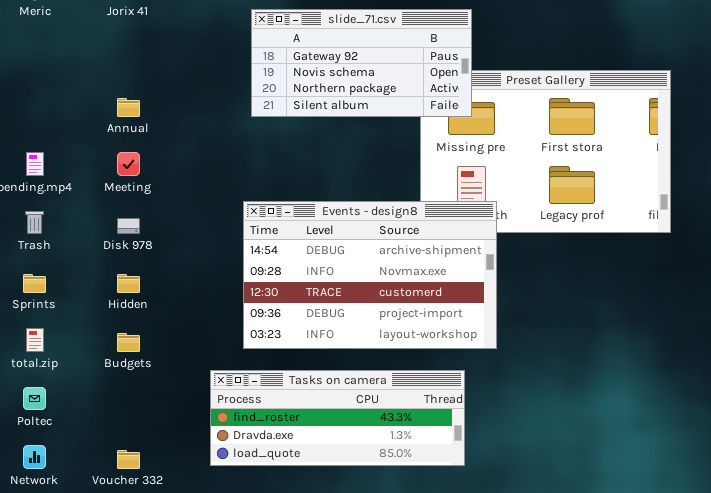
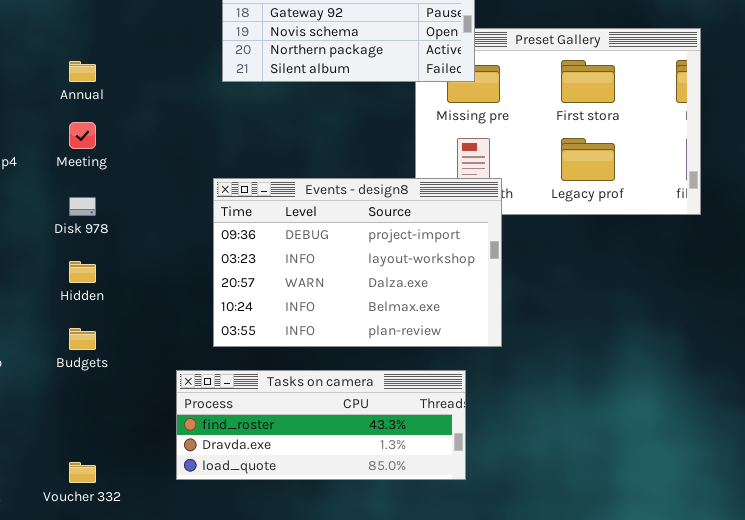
Events - design8: [243,201,497,349] -> [213,178,502,347], scrolled down 3 rows

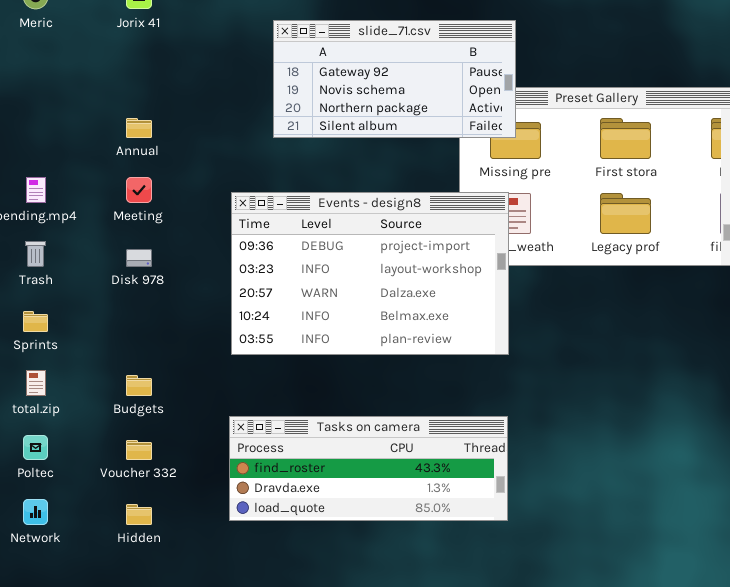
Events - design8: [213,178,502,347] -> [231,192,509,355], moved
Hidden: [69,261,96,283] -> [126,504,152,525], moved
Voucher 332: [69,462,96,483] -> [126,440,152,460], moved

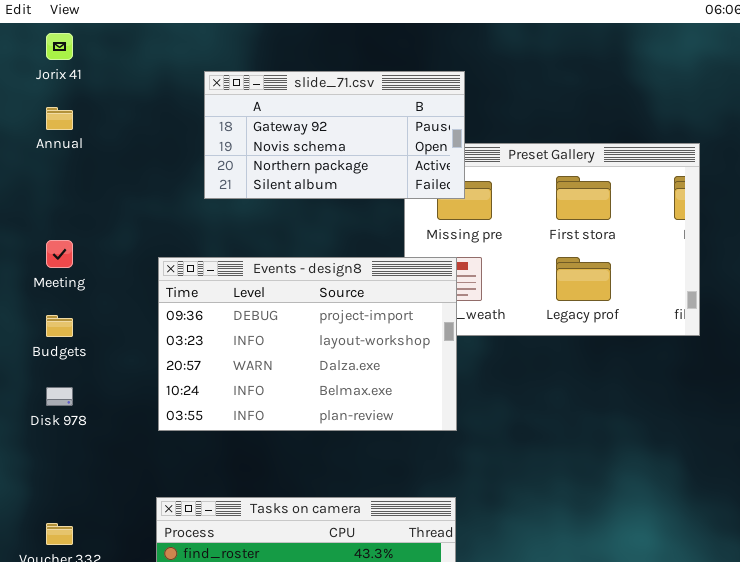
Annual: [126,118,152,138] -> [46,107,73,130], moved
Disk 978: [126,249,152,267] -> [46,387,73,406], moved
Budgets: [126,375,152,396] -> [46,315,73,337], moved

